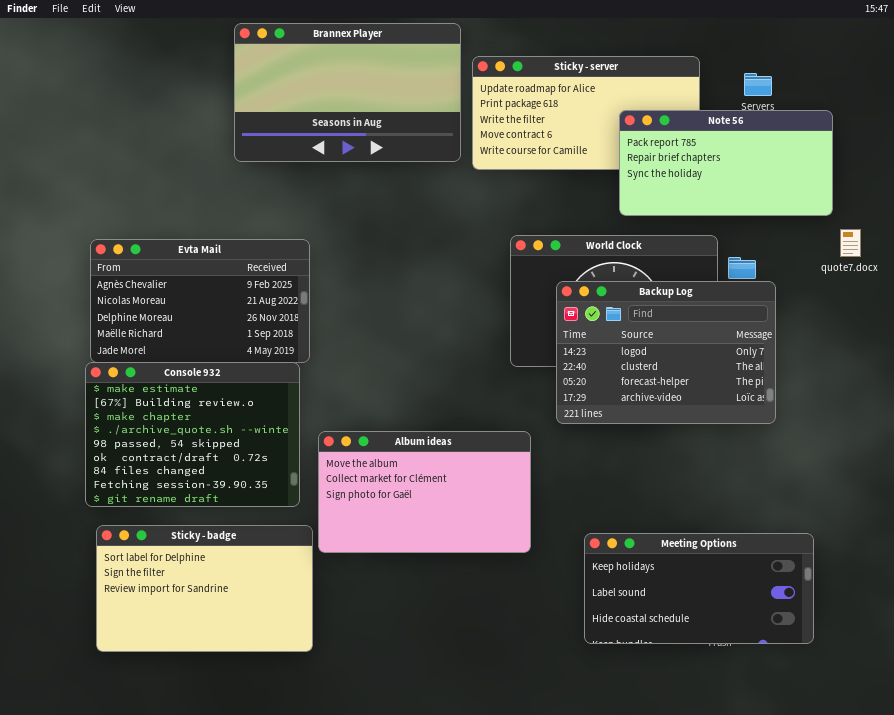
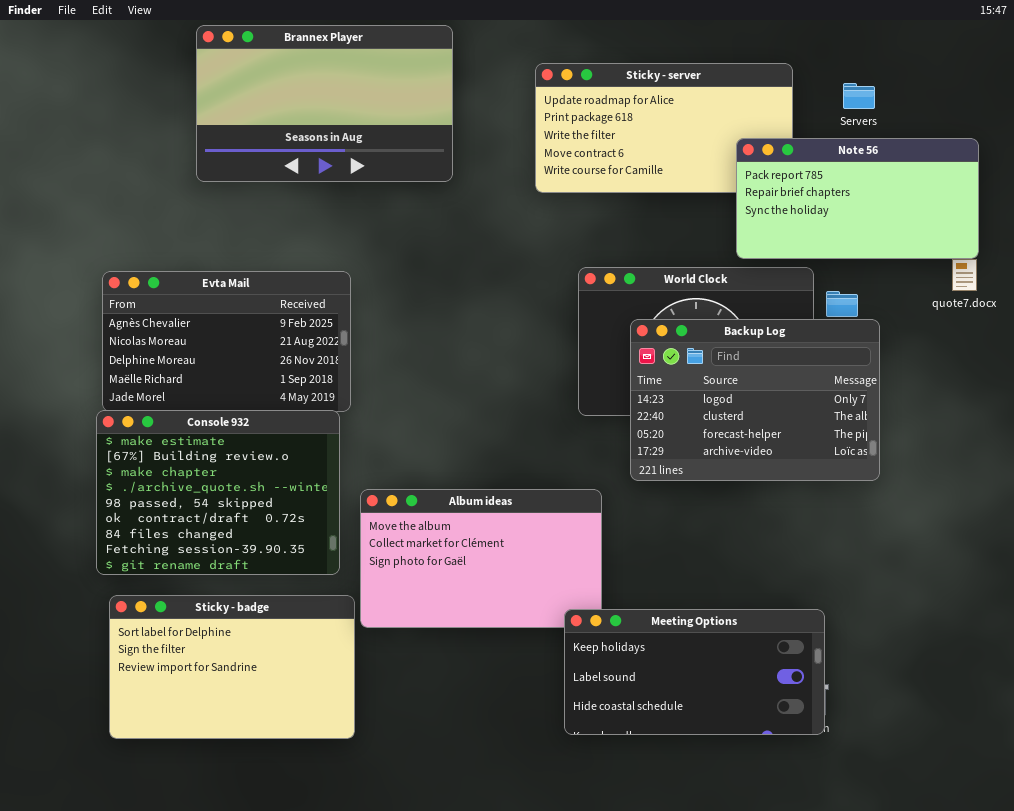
Brannex Player: [234,23,461,162] -> [196,25,453,182], moved
Note 56: [619,110,833,216] -> [736,138,979,259], moved
Meeting Options: [584,533,814,644] -> [564,609,825,735], moved

